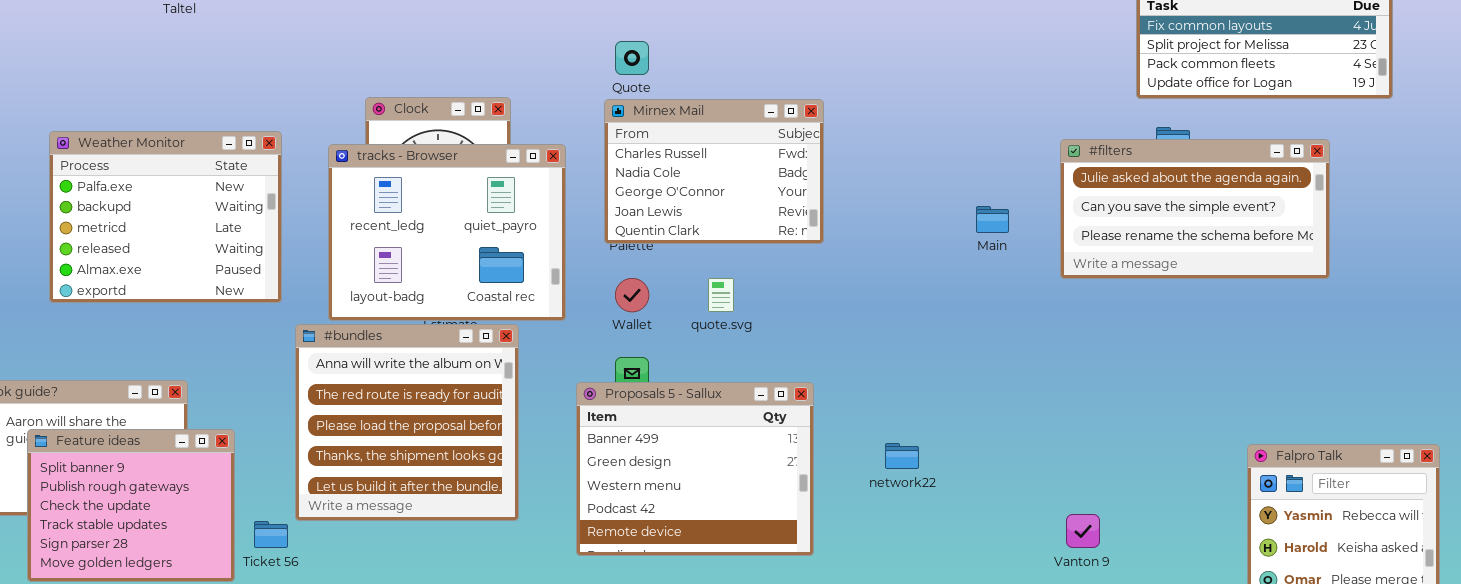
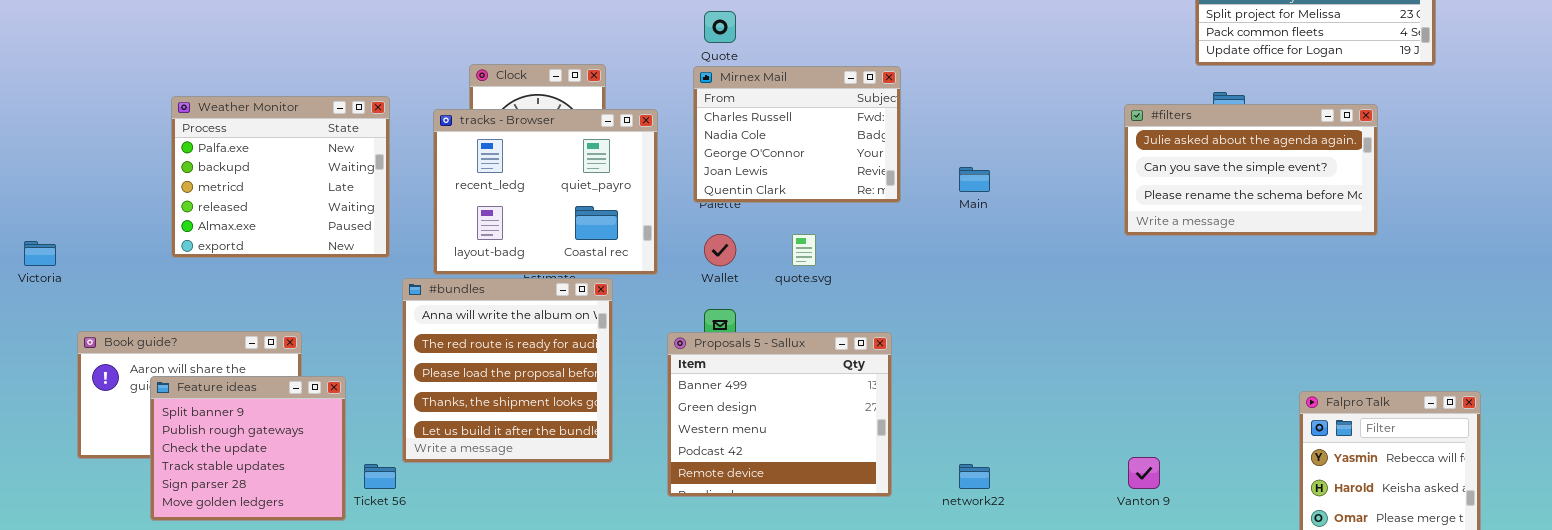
Main: [976,206,1009,233] -> [959,167,990,192], moved
network22: [885,443,919,469] -> [959,464,990,489], moved

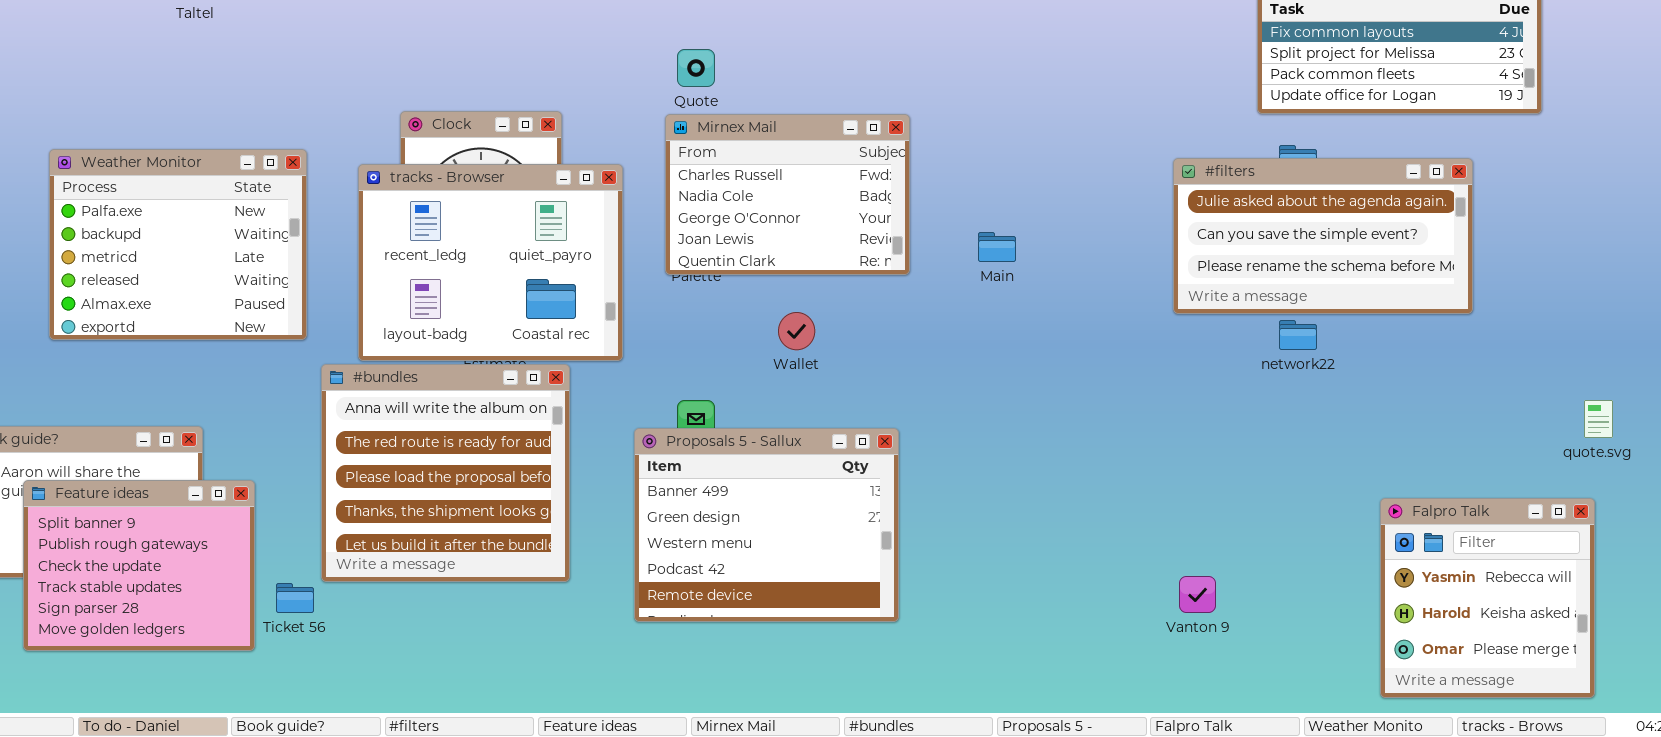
Wallet: [704,234,736,266] -> [778,312,815,350], moved
quote.svg: [792,234,816,266] -> [1584,400,1613,438], moved
network22: [959,464,990,489] -> [1279,320,1317,350], moved

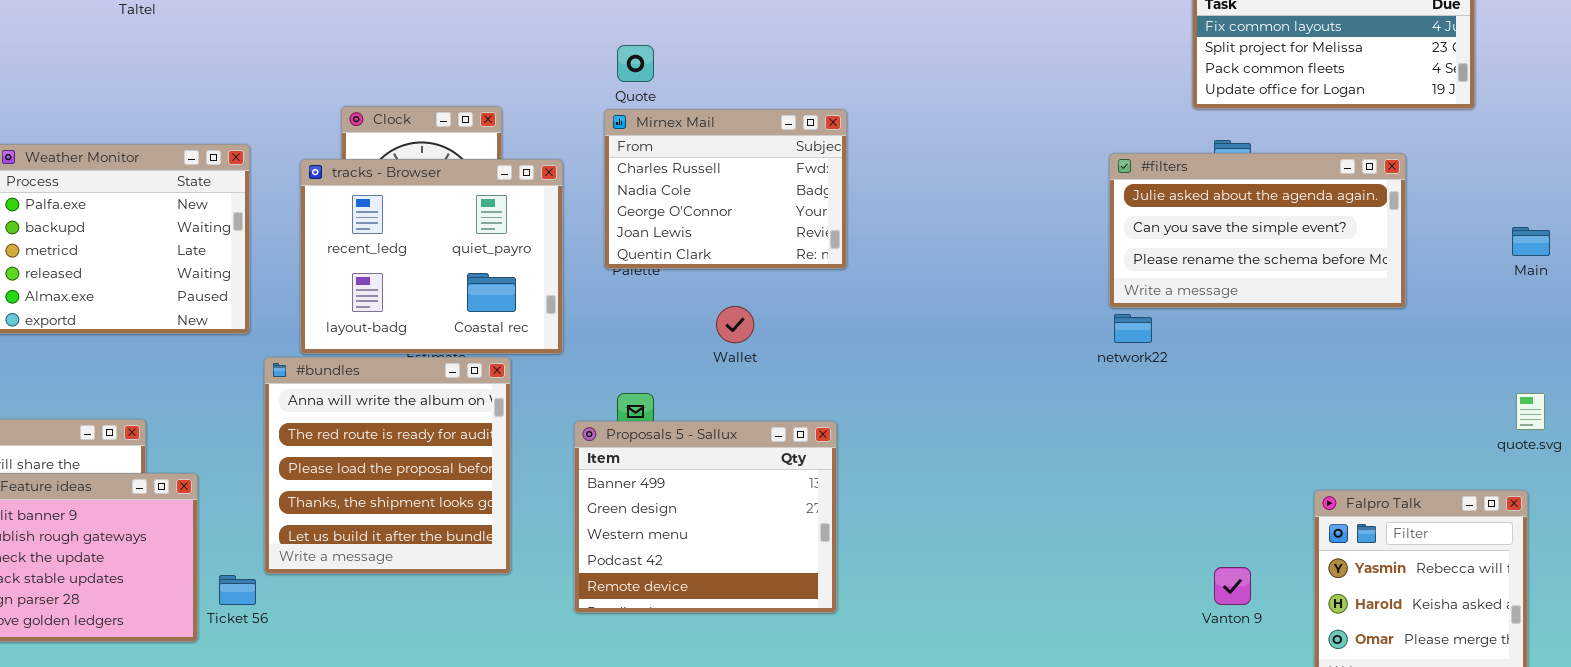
Main: [978,232,1016,262] -> [1512,227,1550,256], moved
network22: [1279,320,1317,350] -> [1114,314,1152,343], moved
Vanton 9: [1179,576,1216,613] -> [1214,567,1251,605], moved

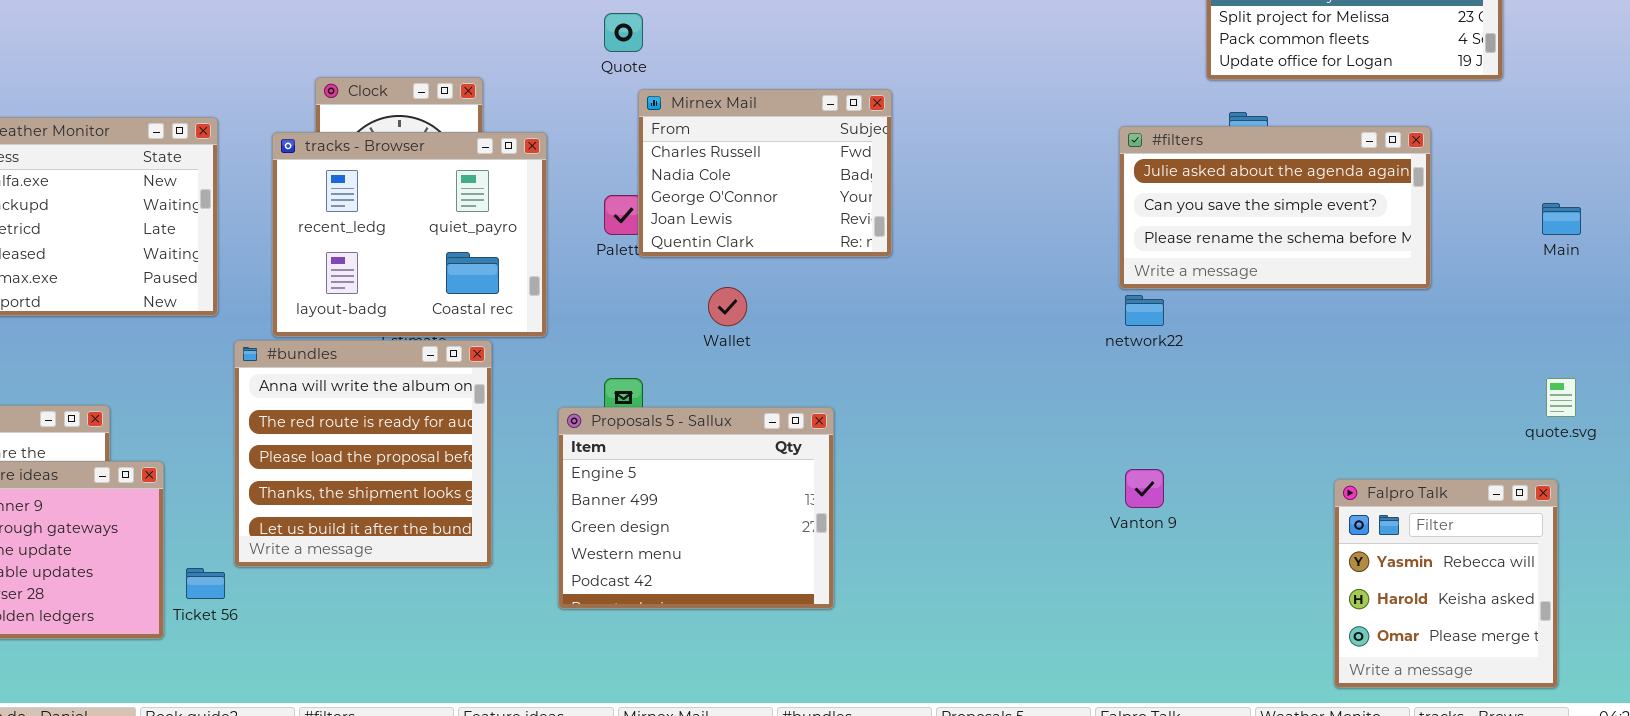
Mirnex Mail: [604,109,847,269] -> [638,89,892,257], moved
Proposals 5 - Sallux: [574,421,837,613] -> [558,407,834,609], scrolled up 1 row
Vanton 9: [1214,567,1251,605] -> [1125,469,1164,508], moved

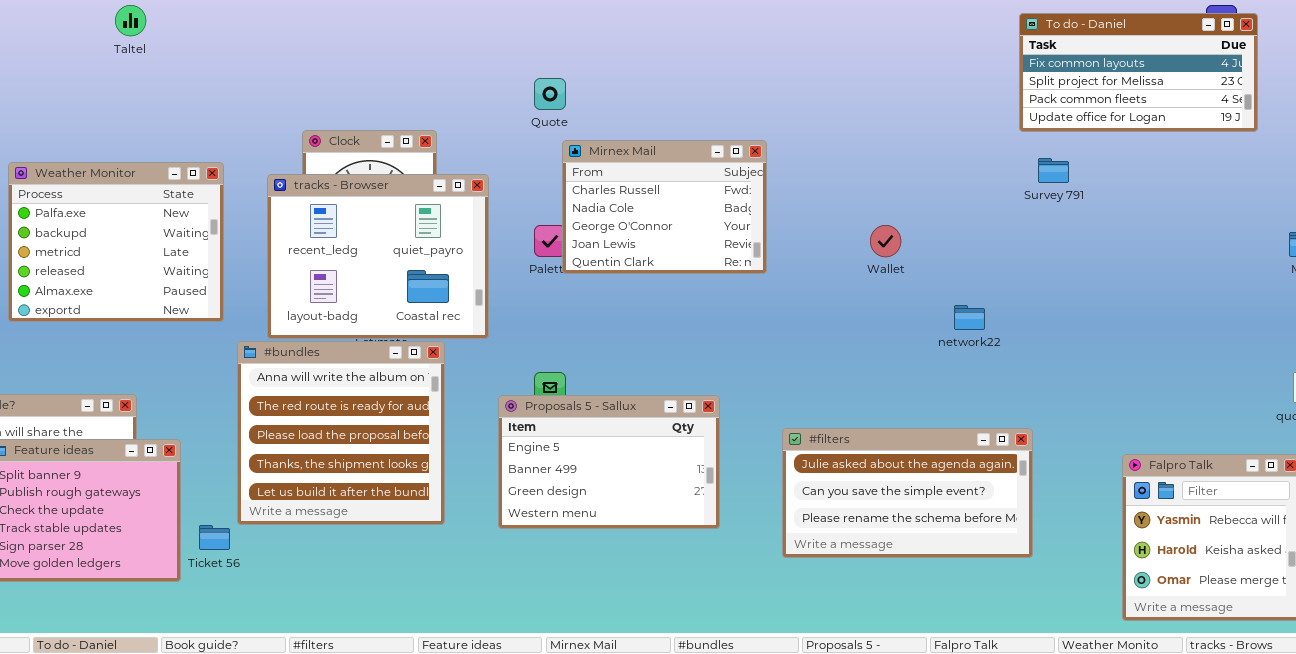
#filters: [1119,126,1431,289] -> [782,428,1033,558], moved
Wallet: [708,287,747,326] -> [870,225,901,257], moved
Proposals 5 - Sallux: [558,407,834,609] -> [498,395,720,529], resized

